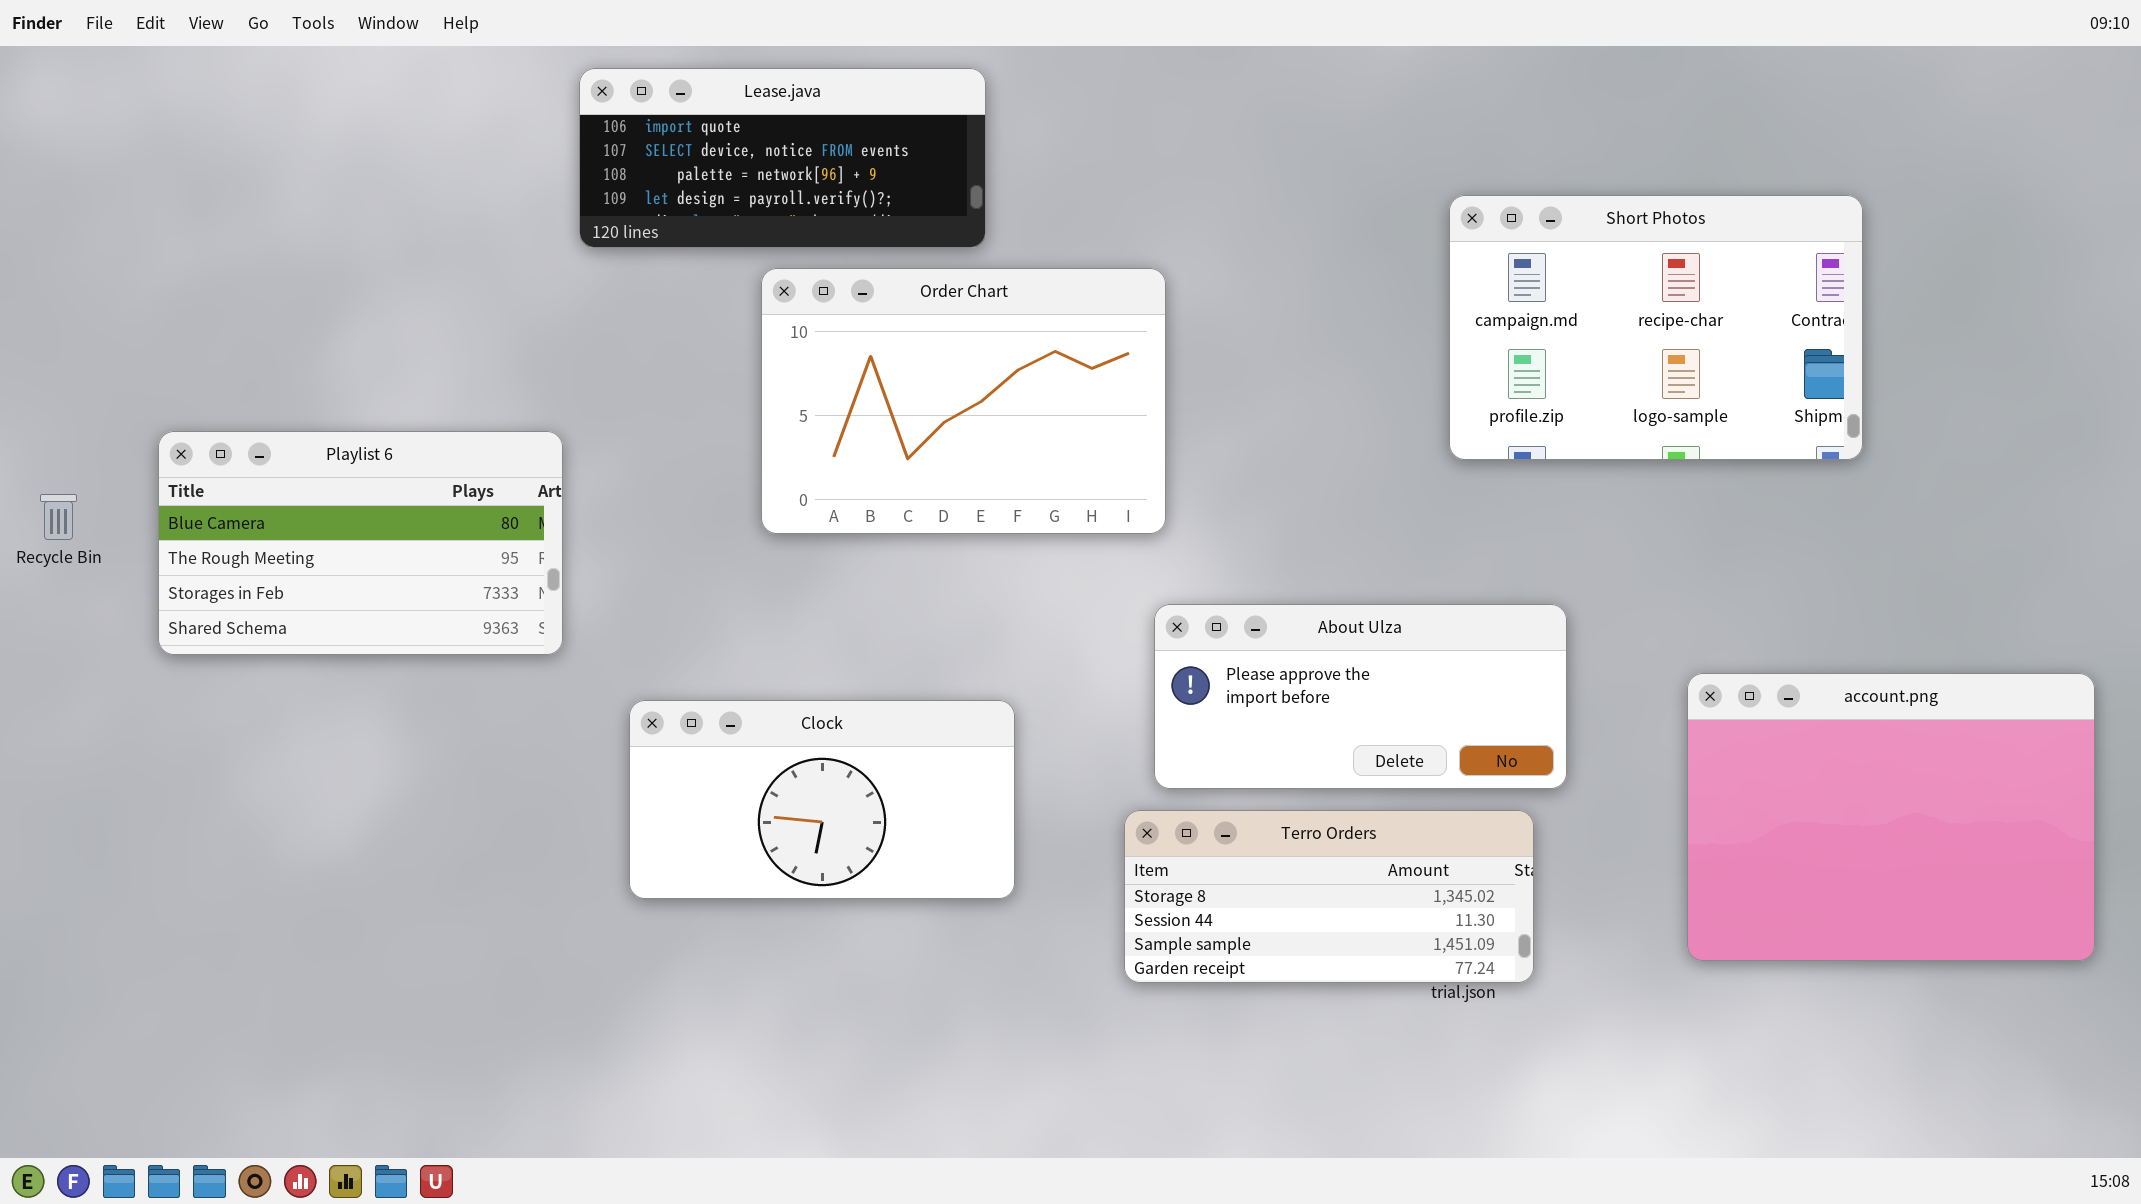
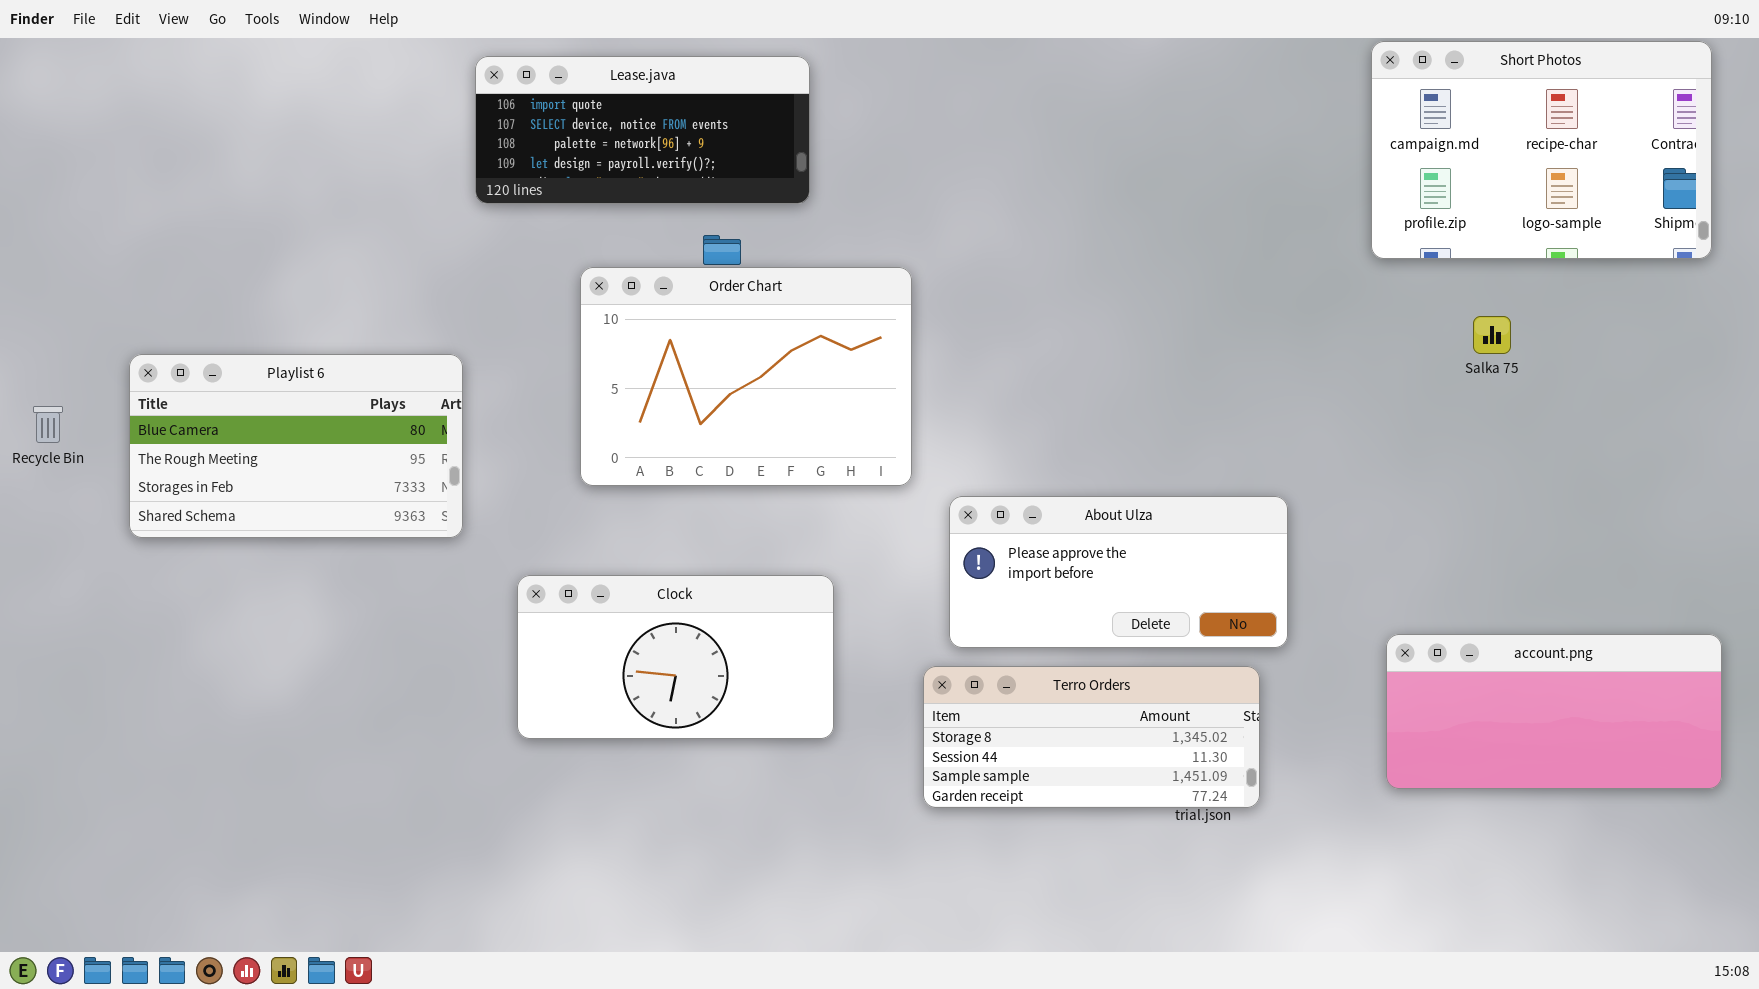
Short Photos: [1449,195,1863,460] -> [1371,41,1712,259], moved
Order Chart: [761,268,1166,534] -> [580,267,912,486], moved
account.png: [1687,673,2095,961] -> [1386,634,1722,789], resized

